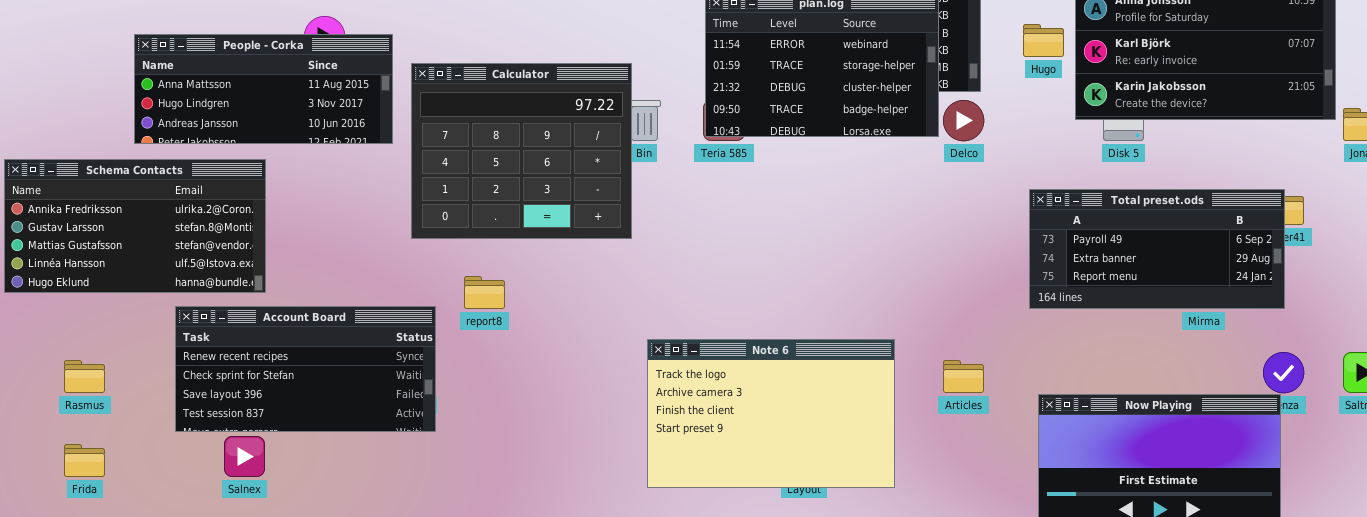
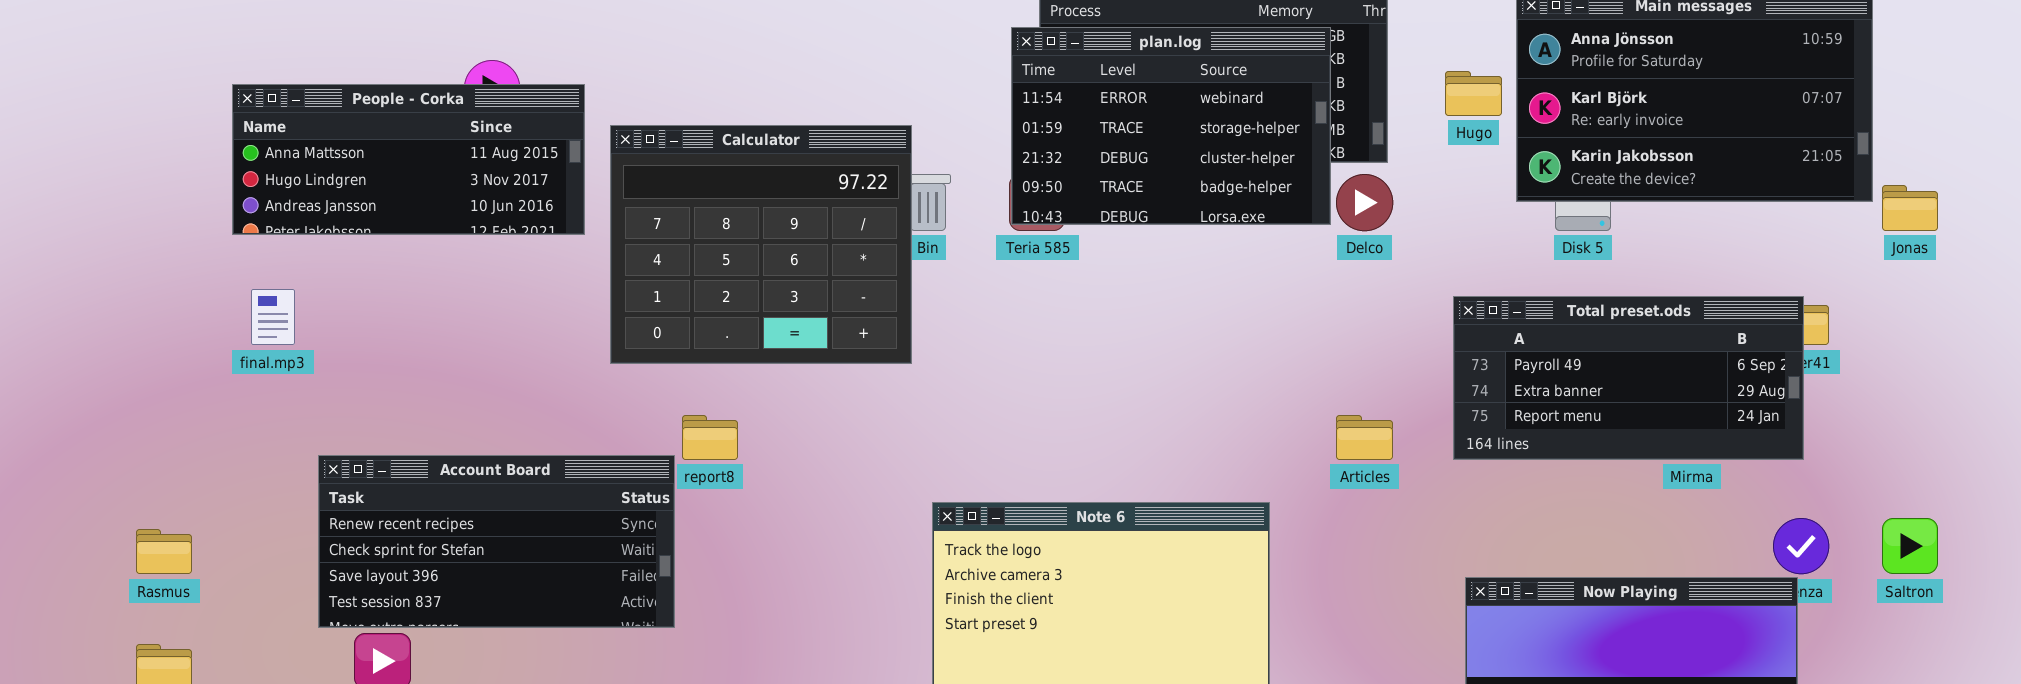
Schema Contacts: [4,159,266,293] -> none, closed
Account Board: [175,306,436,432] -> [318,455,675,628], moved
Articles: [943,360,984,393] -> [1336,415,1393,460], moved

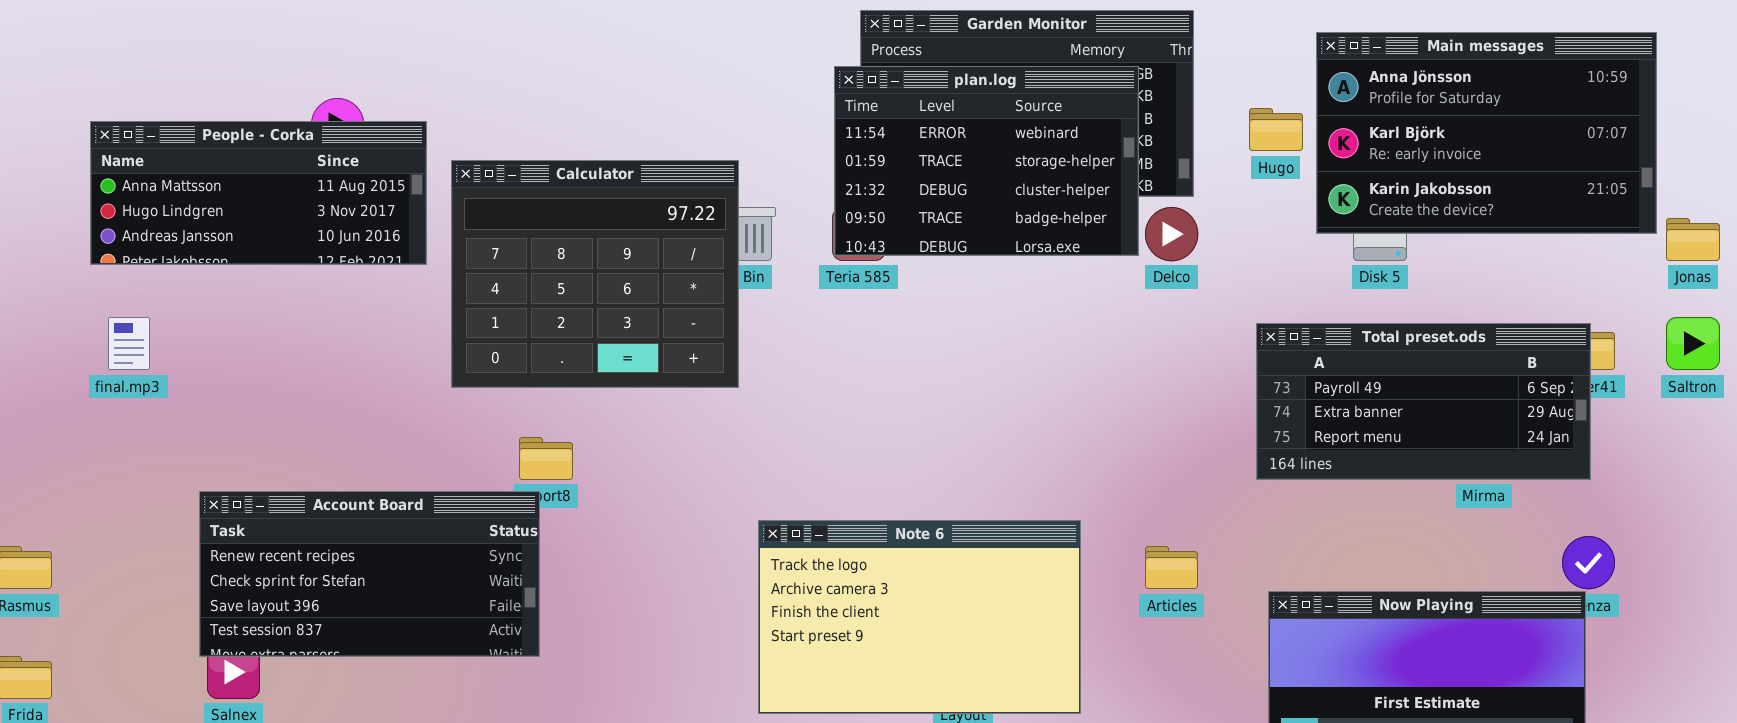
Articles: [1336,415,1393,460] -> [1145,546,1198,589], moved
Account Board: [318,455,675,628] -> [199,491,540,657], moved
Saltron: [1882,518,1938,574] -> [1666,317,1720,370], moved

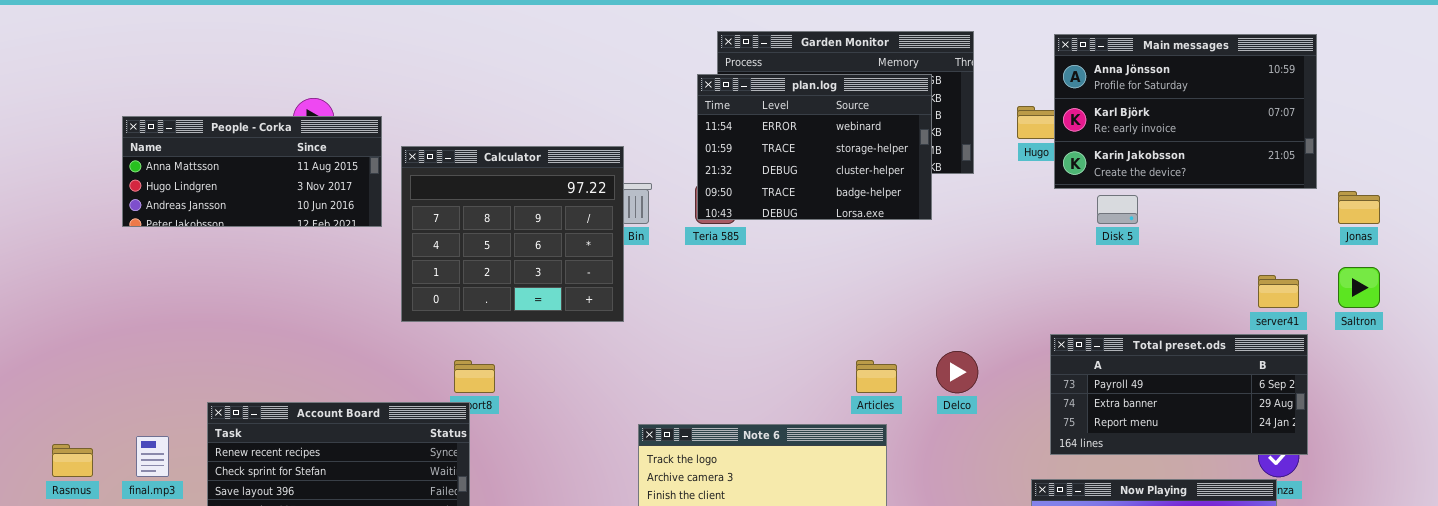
Main messages: [1316,32,1657,234] -> [1054,34,1317,189], moved
Delco: [1145,207,1198,261] -> [936,351,978,393], moved
final.mp3: [108,317,150,370] -> [136,436,169,477], moved
Total preset.ods: [1256,323,1591,480] -> [1050,334,1308,455], moved
Articles: [1145,546,1198,589] -> [856,360,897,393], moved

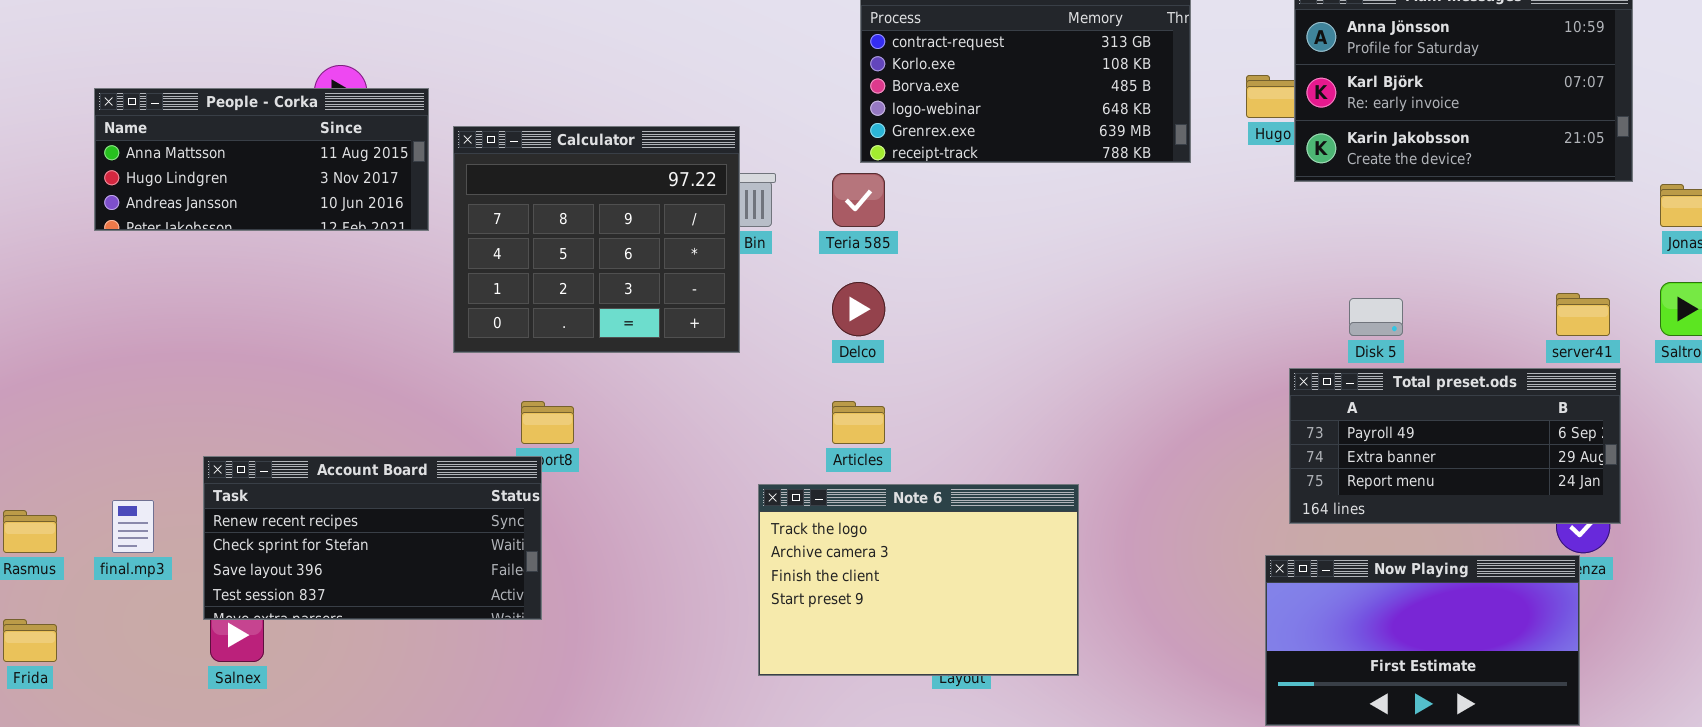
plan.log: [697,74,932,220] -> none, closed
Disk 5: [1097,195,1138,224] -> [1349,298,1403,336], moved
Delco: [936,351,978,393] -> [832,282,885,336], moved
Articles: [856,360,897,393] -> [832,401,885,444], moved

